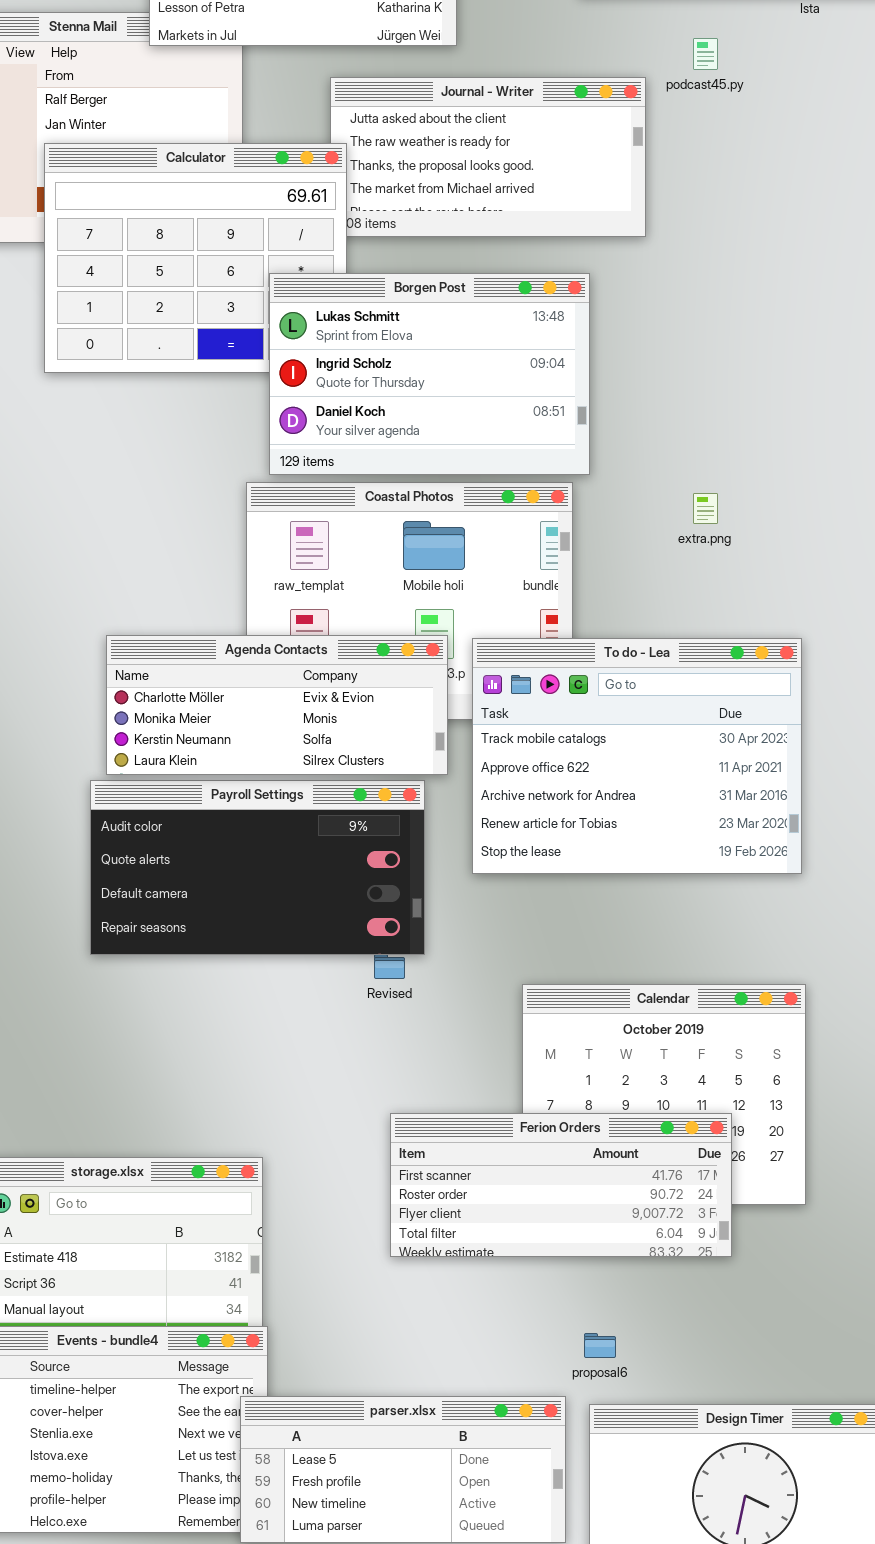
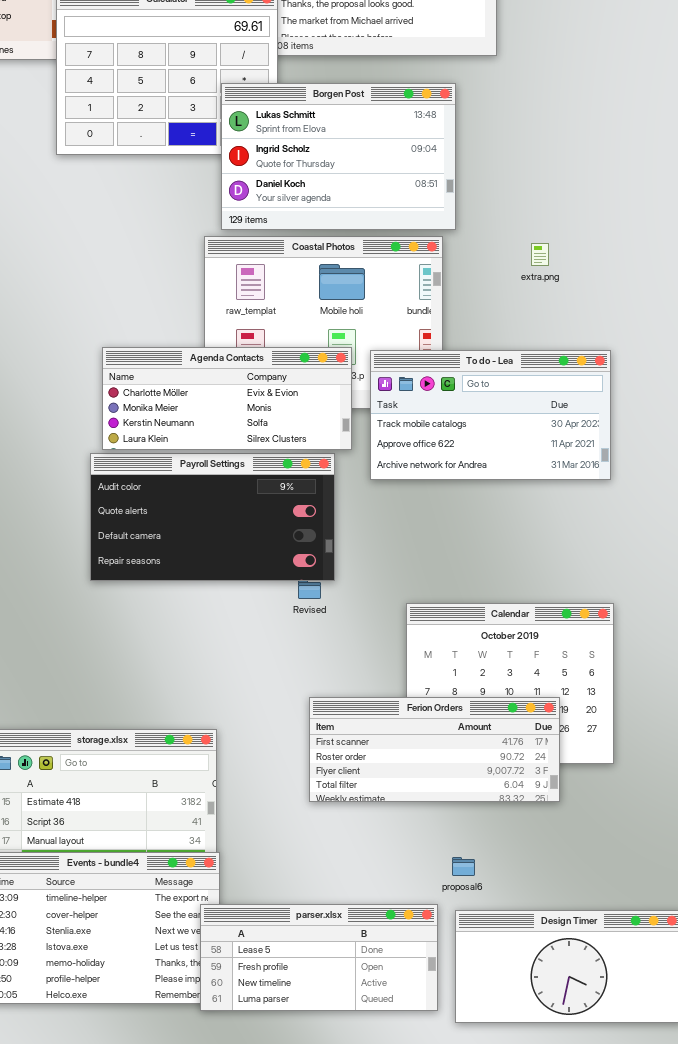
To do - Lea: [472,638,802,874] -> [370,350,611,480], resized

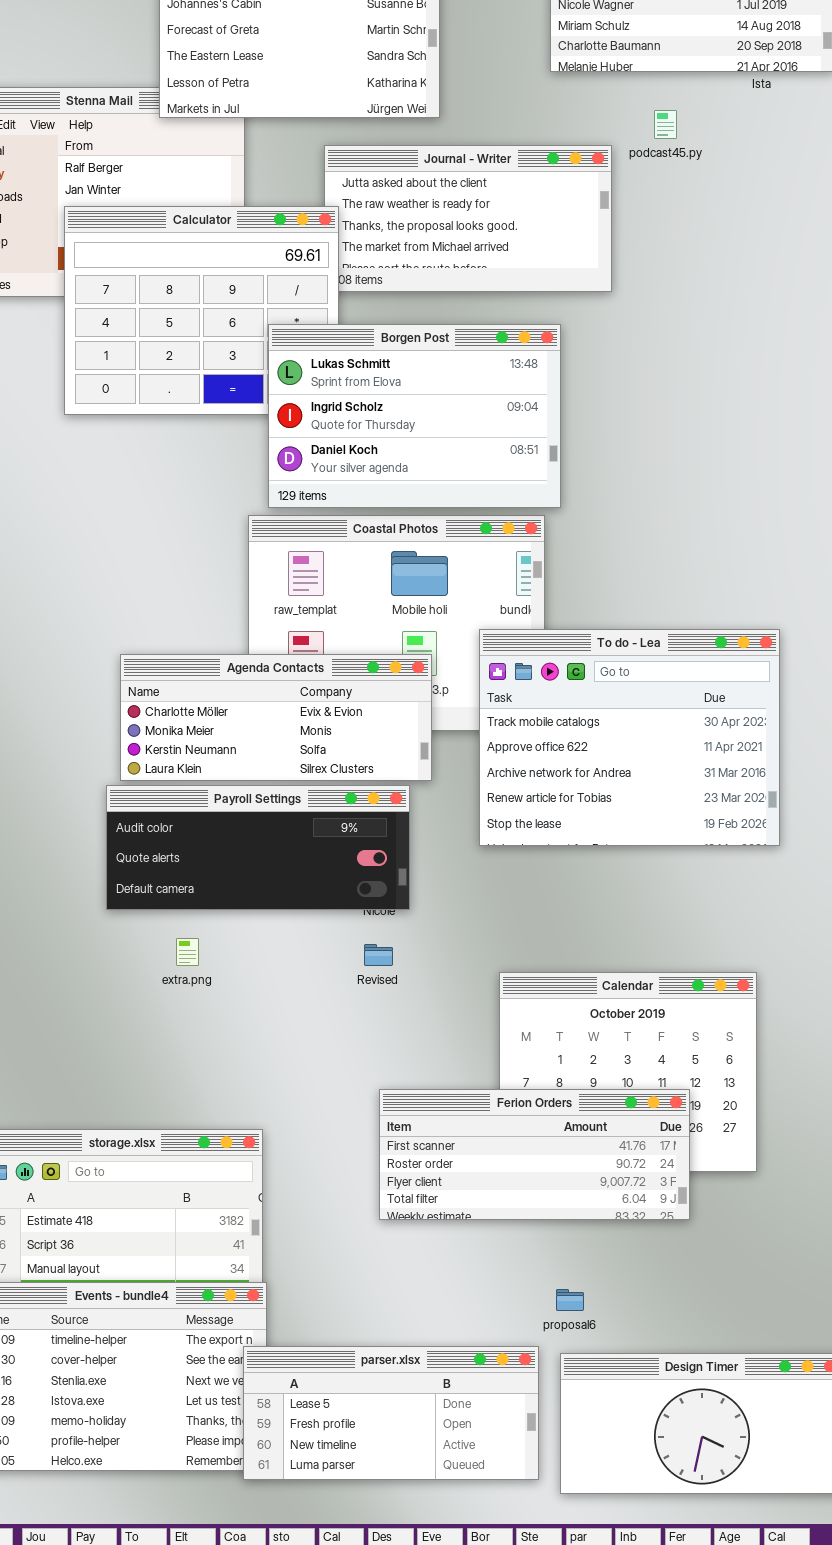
extra.png: [531,243,549,266] -> [176,938,199,966], moved
To do - Lea: [370,350,611,480] -> [479,629,780,846], moved, resized
Payroll Settings: [90,453,335,581] -> [106,785,410,910], resized

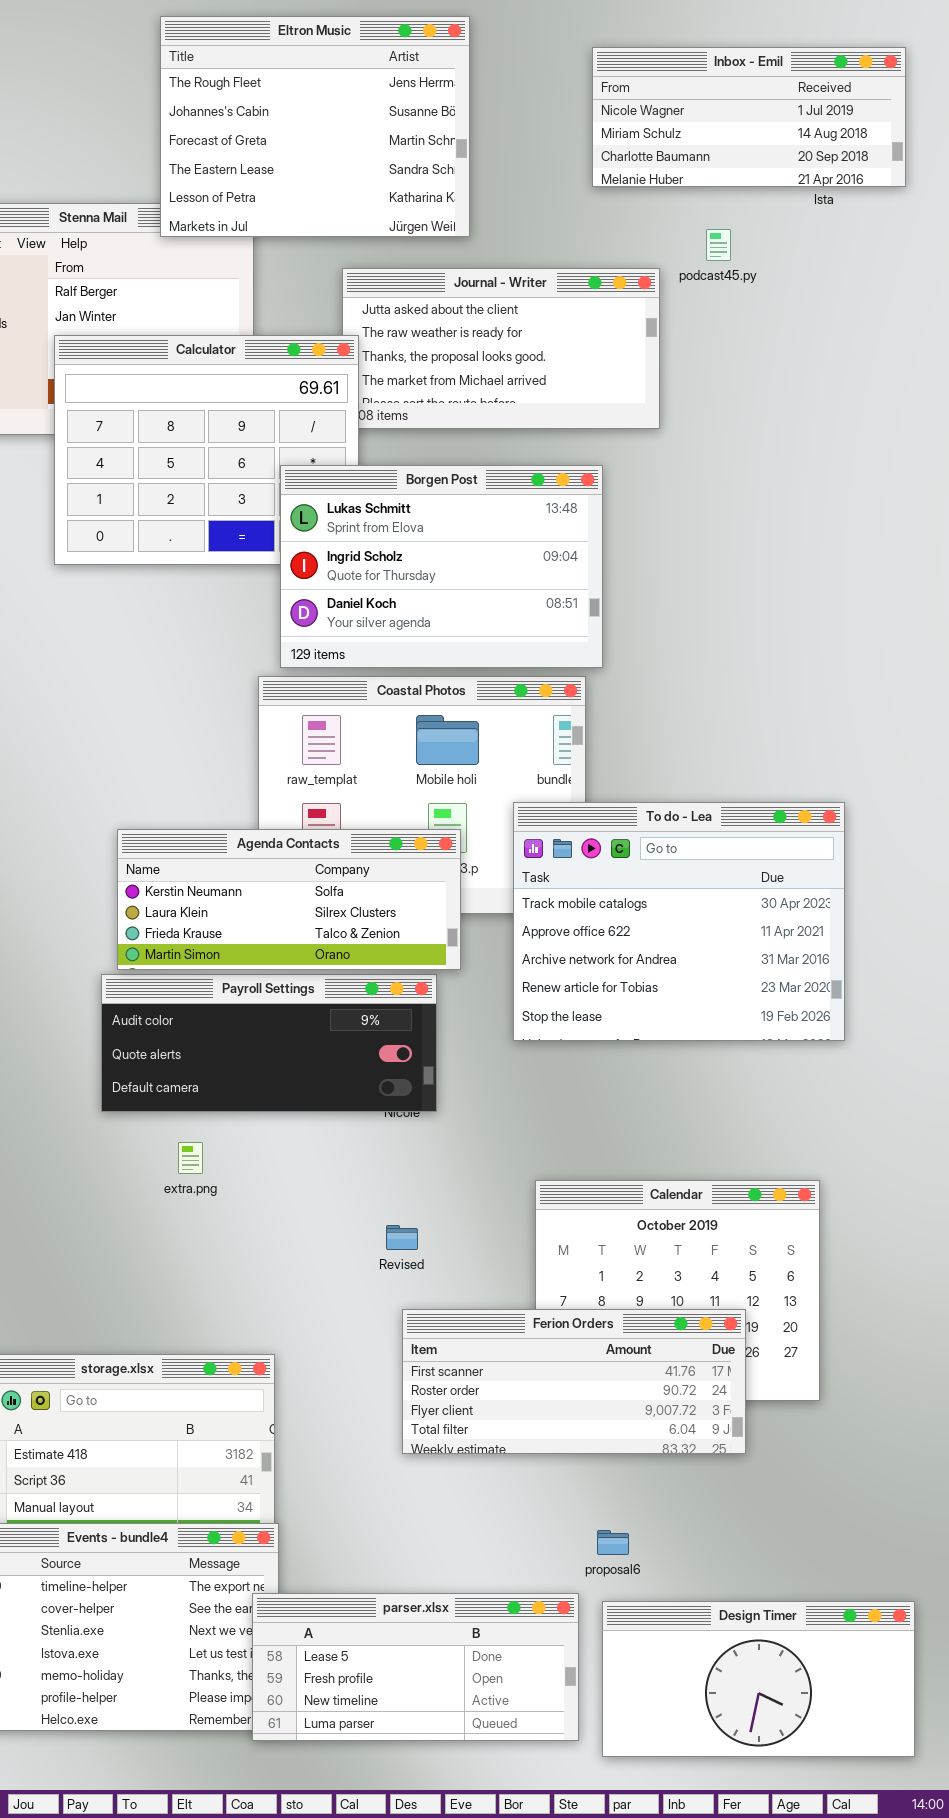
Agenda Contacts: [120,654,432,781] -> [117,829,461,970], scrolled down 2 rows
Revised: [364,944,393,966] -> [386,1225,418,1250], moved

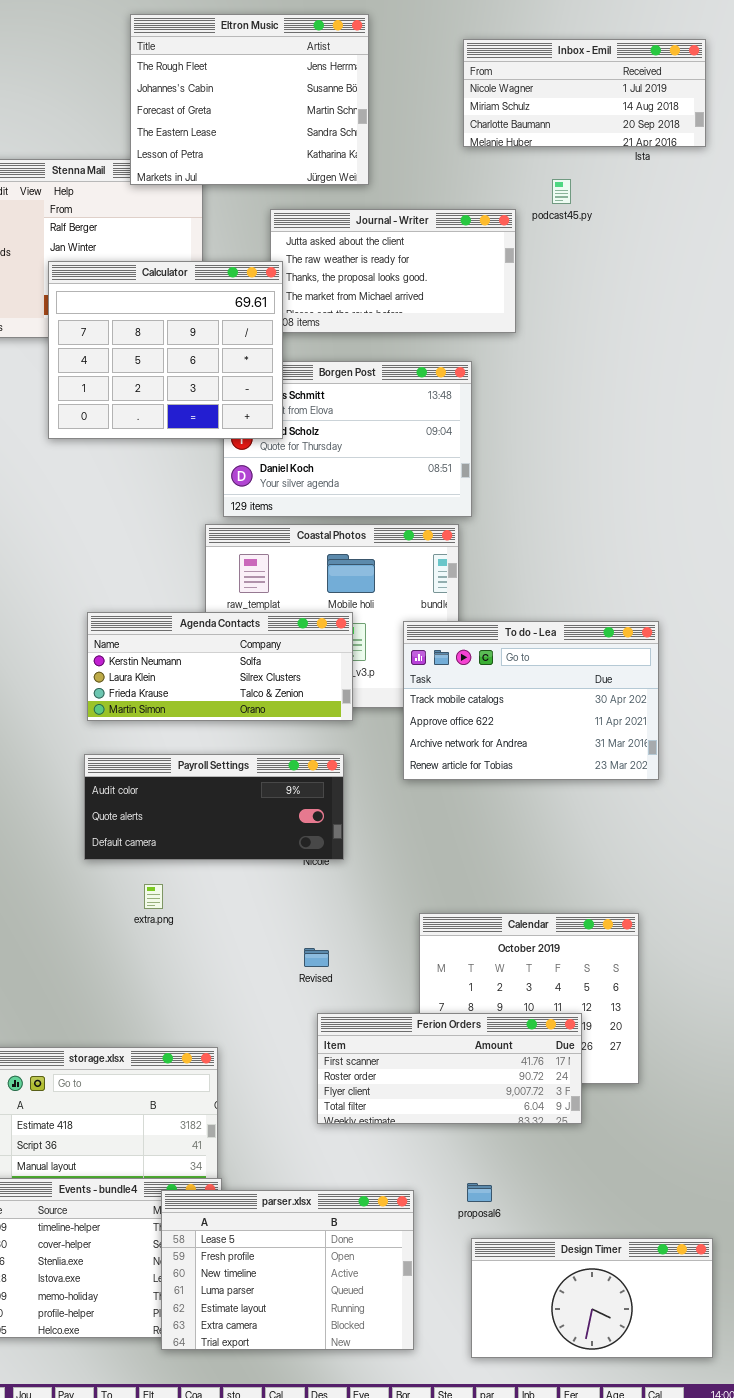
Calculator: [54,335,359,565] -> [48,261,283,439], raised
To do - Lea: [513,802,845,1041] -> [403,621,659,780], resized
Agenda Contacts: [117,829,461,970] -> [87,612,353,721], moved
parser.xlsx: [252,1593,579,1741] -> [161,1190,414,1350], moved, resized

